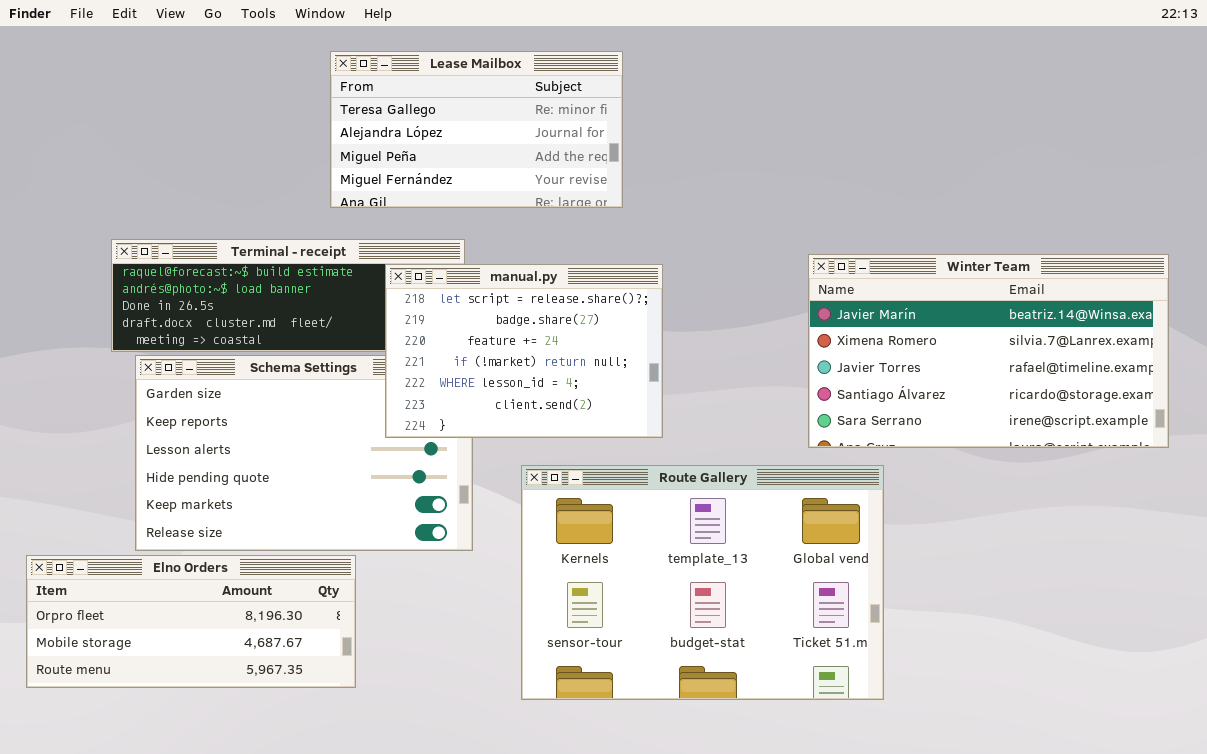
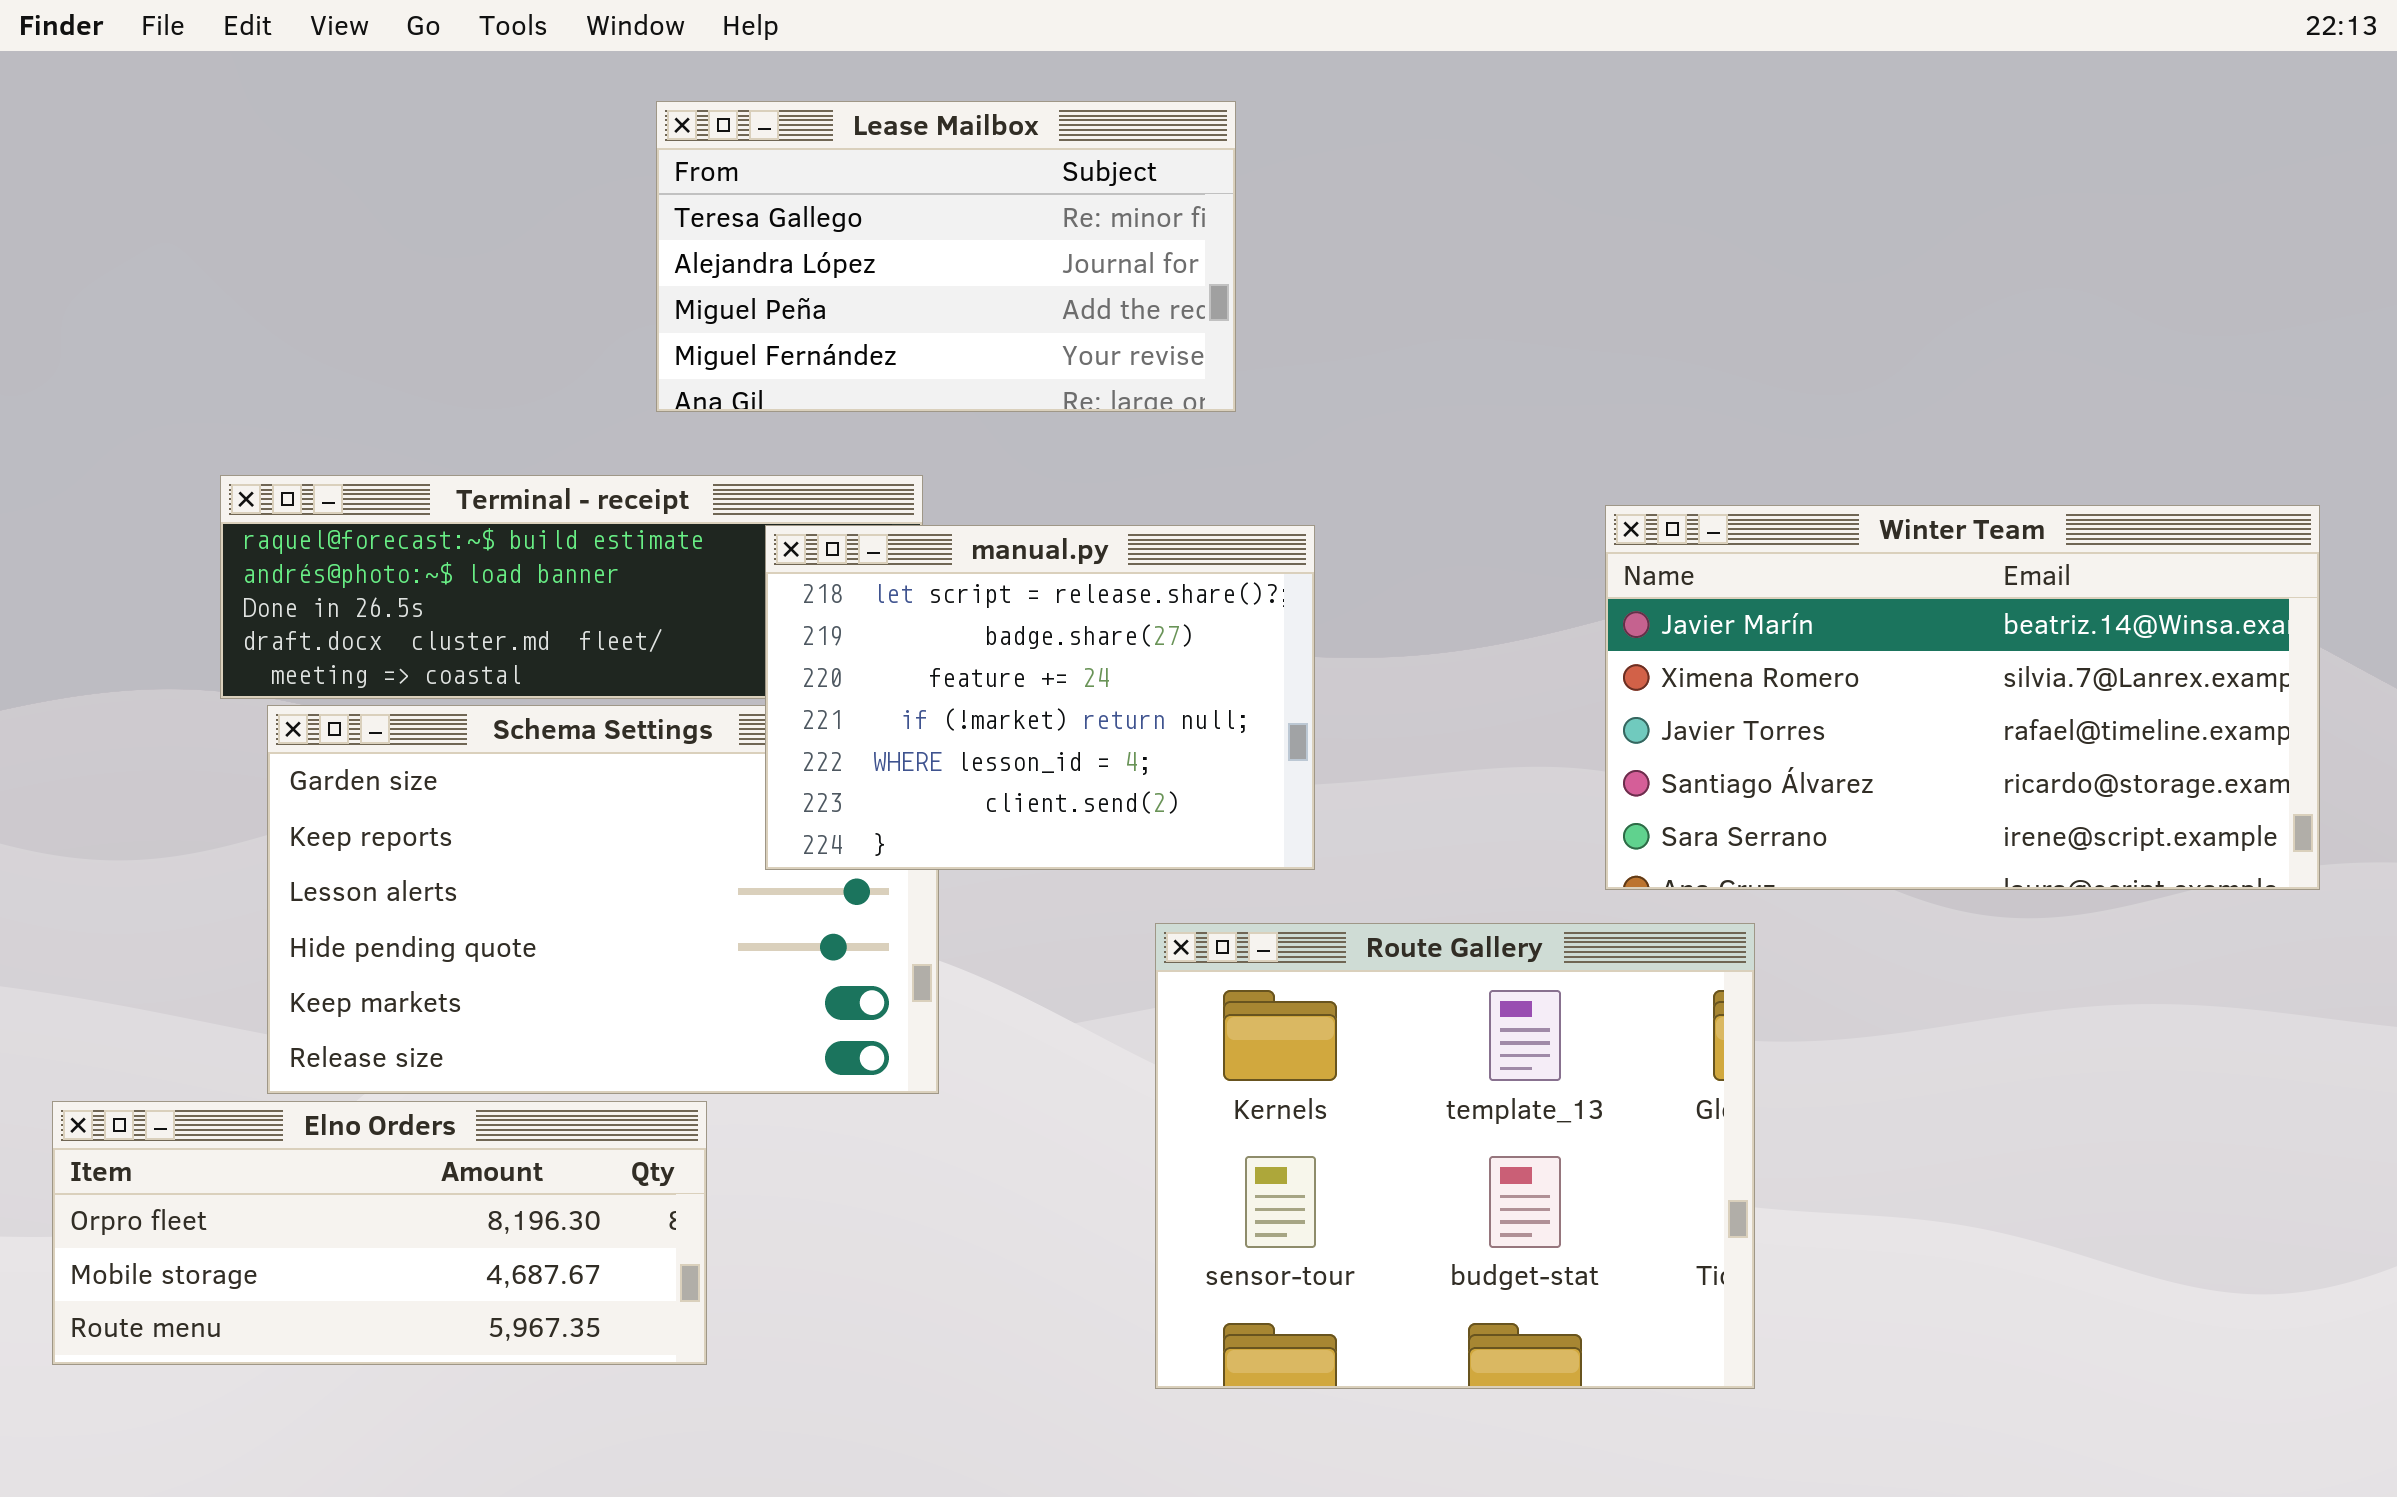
Route Gallery: [521,465,884,700] -> [1155,923,1755,1389], resized

